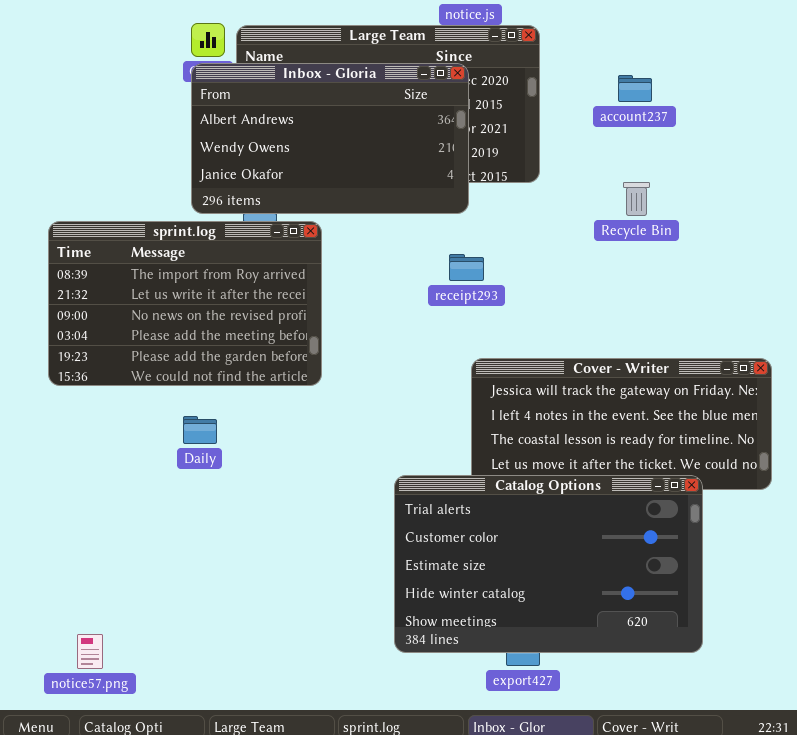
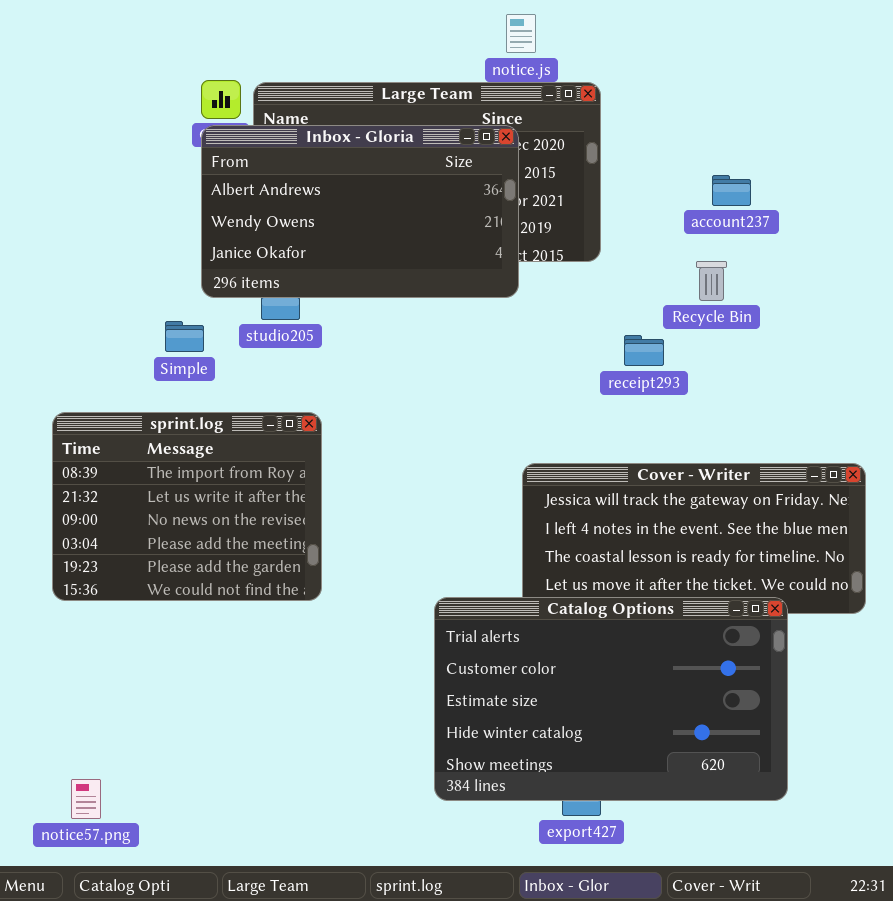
account237: [618,75,652,102] -> [712,175,751,206], moved
sprint.log: [48,221,322,386] -> [52,412,322,601], moved, resized
receipt293: [449,254,484,281] -> [624,335,664,366], moved

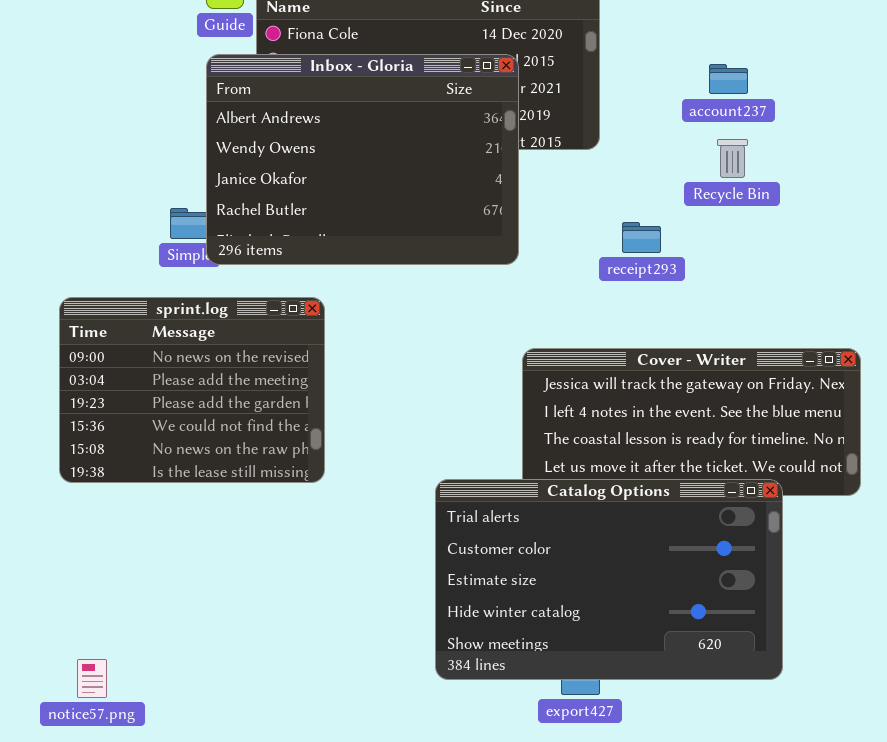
Inbox - Gloria: [201,125,519,298] -> [206,54,519,265], moved, resized
Recycle Bin: [696,261,727,301] -> [717,139,748,178], moved
sprint.log: [52,412,322,601] -> [59,297,325,483], scrolled down 2 rows

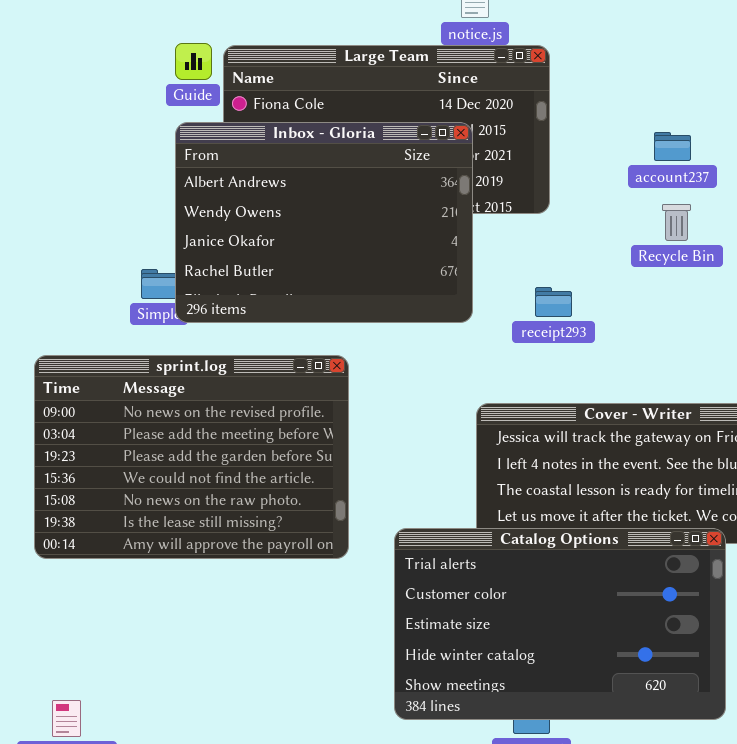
receipt293: [622,222,661,253] -> [535,287,572,317], moved
sprint.log: [59,297,325,483] -> [34,355,349,559], resized

